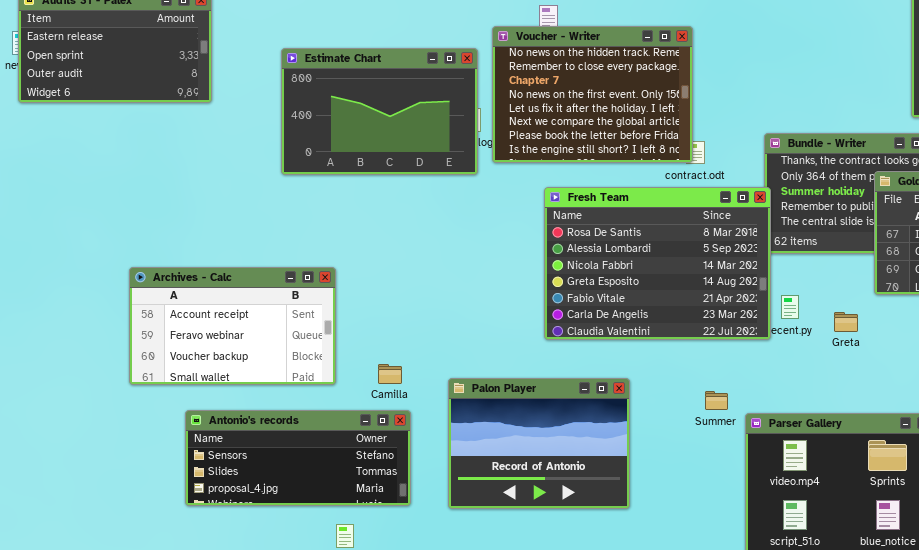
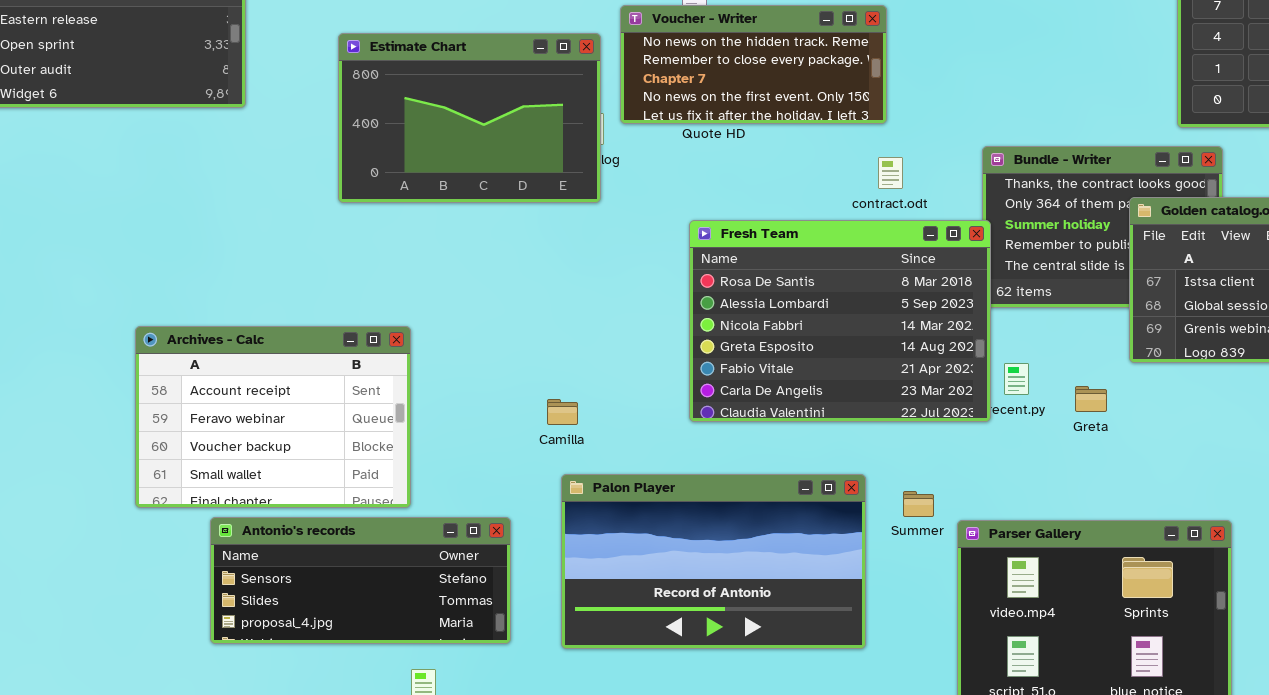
Voucher - Writer: [492,26,693,163] -> [620,5,887,124], resized
Archives - Calc: [129,267,336,385] -> [135,326,411,508], resized
Camilla: [378,364,402,384] -> [547,399,578,425], moved
Palon Player: [448,378,630,509] -> [561,474,866,649], resized

